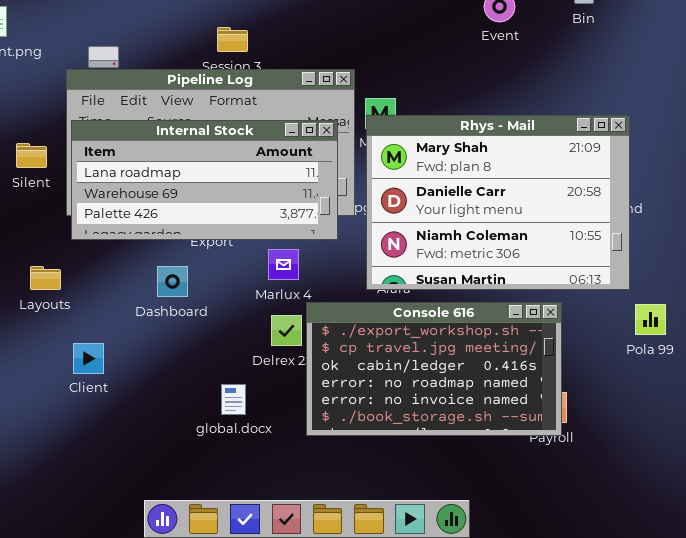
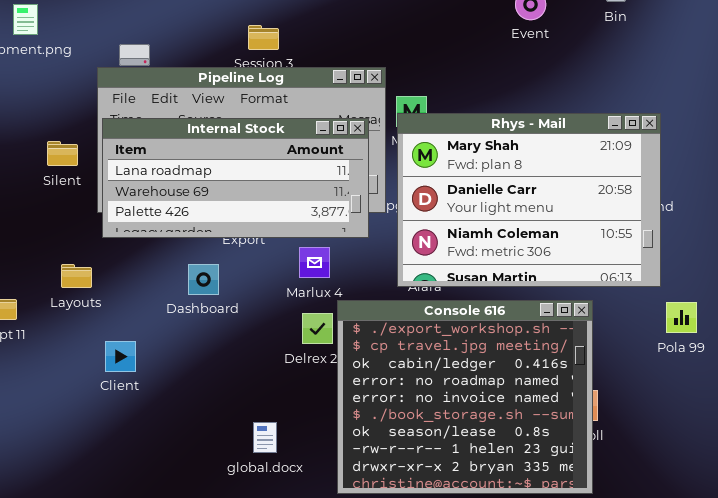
Console 616: [306,302,562,436] -> [337,300,593,494], resized
global.docx: [221,384,246,415] -> [253,422,277,453], moved

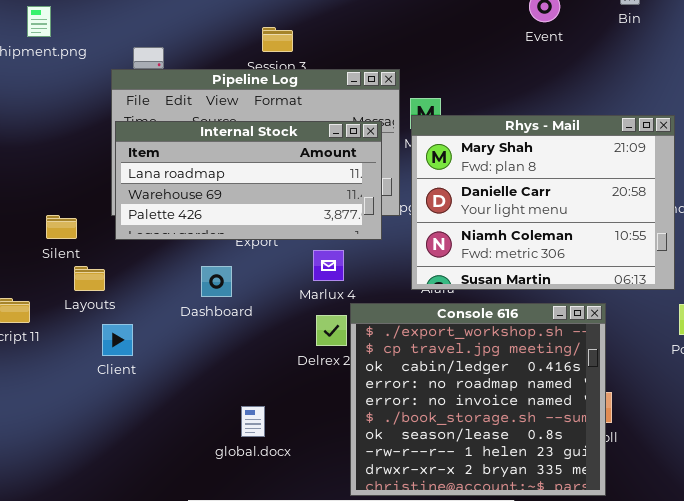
Silent: [47,141,78,166] -> [46,215,77,239], moved
Client: [105,341,136,372] -> [102,324,133,356], moved
global.docx: [253,422,277,453] -> [241,406,265,437], moved

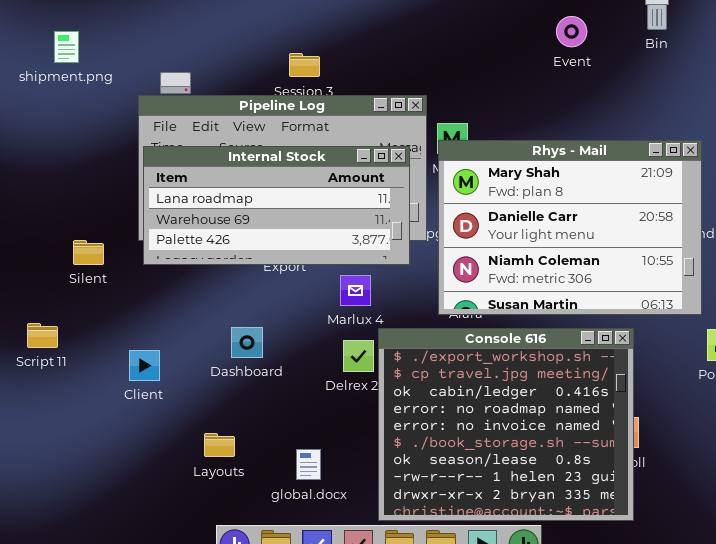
Layouts: [74,266,105,291] -> [204,433,235,457], moved
Dashboard: [201,266,232,297] -> [231,327,263,358], moved
global.docx: [241,406,265,437] -> [296,449,321,480], moved

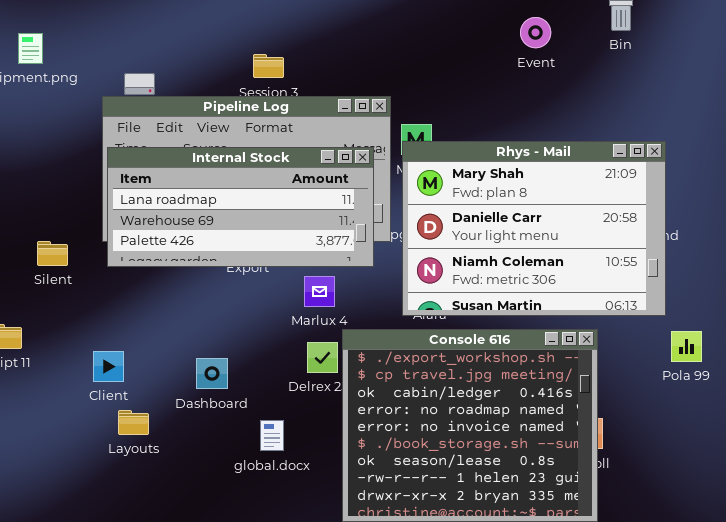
Dashboard: [231,327,263,358] -> [196,358,228,389], moved
Layouts: [204,433,235,457] -> [118,410,149,435], moved
global.docx: [296,449,321,480] -> [260,420,284,451], moved

